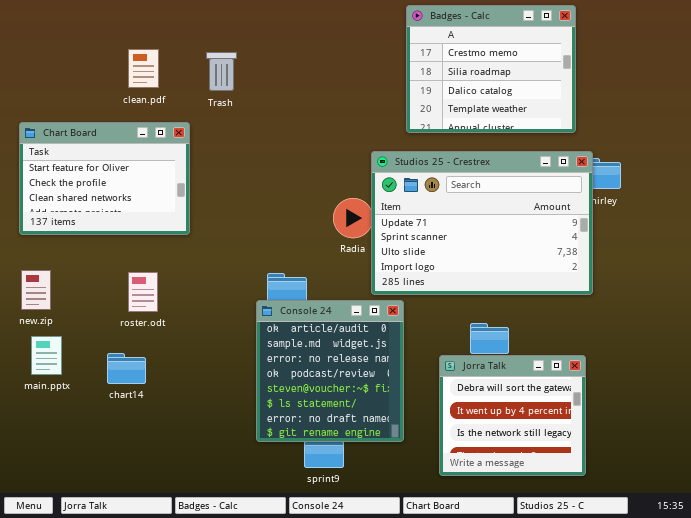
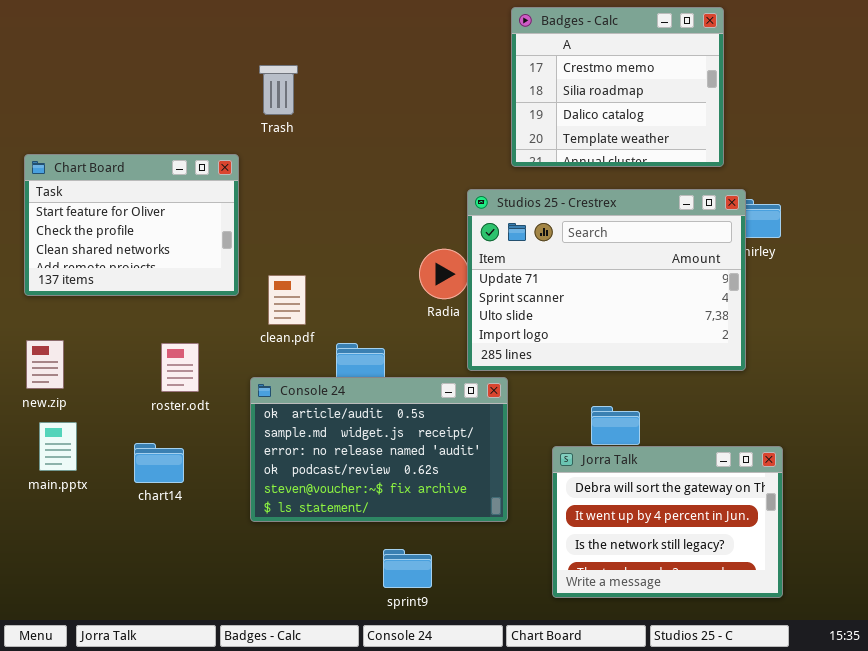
clean.pdf: [128,49,159,88] -> [268,275,306,325], moved
Console 24: [256,300,404,442] -> [250,377,508,522], resized
Jorra Talk: [439,355,586,476] -> [552,446,783,598], resized

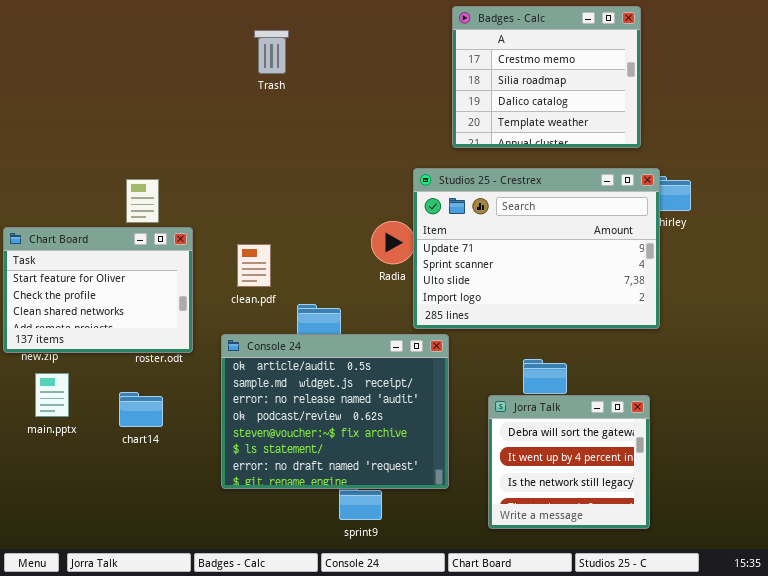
Trash: [259,65,298,115] -> [254,30,289,74], moved
Chart Board: [24,154,239,296] -> [3,227,193,353], moved
Console 24: [250,377,508,522] -> [221,334,449,489], resized
Jorra Talk: [552,446,783,598] -> [488,395,650,529], resized

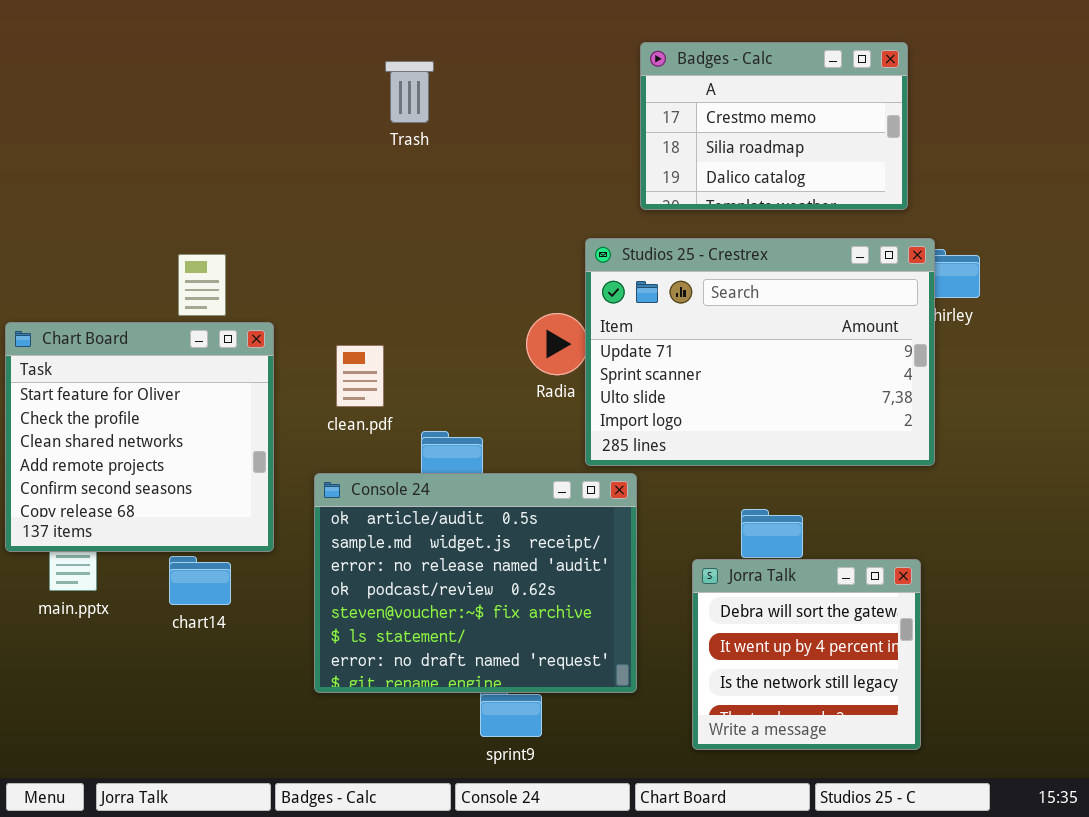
Badges - Calc: [452,6,641,148] -> [640,42,908,210], resized
Trash: [254,30,289,74] -> [385,61,434,123], moved
Chart Board: [3,227,193,353] -> [5,322,274,552], resized

